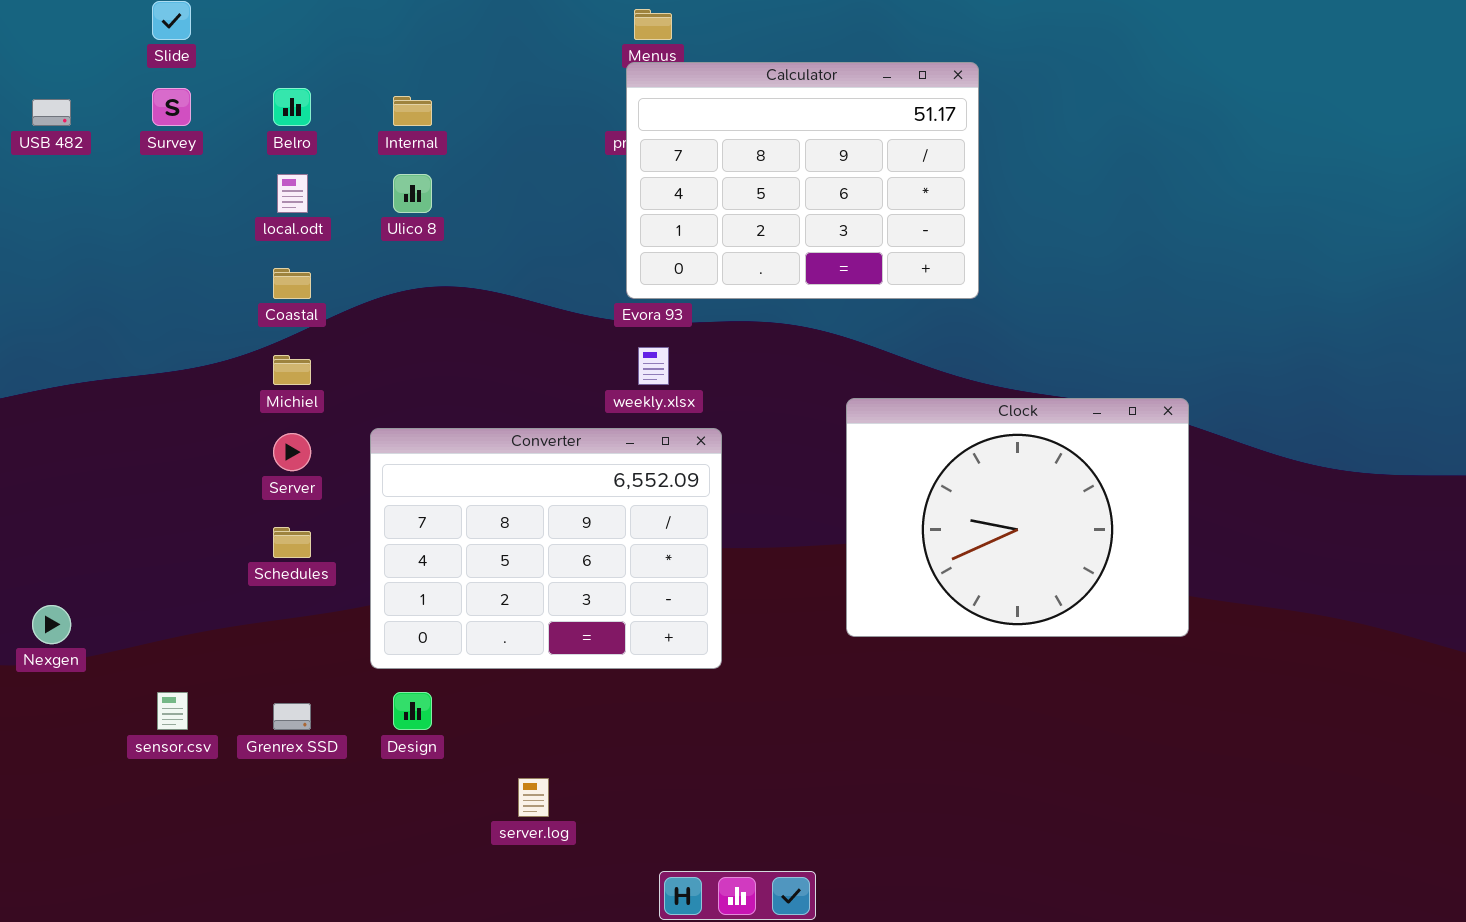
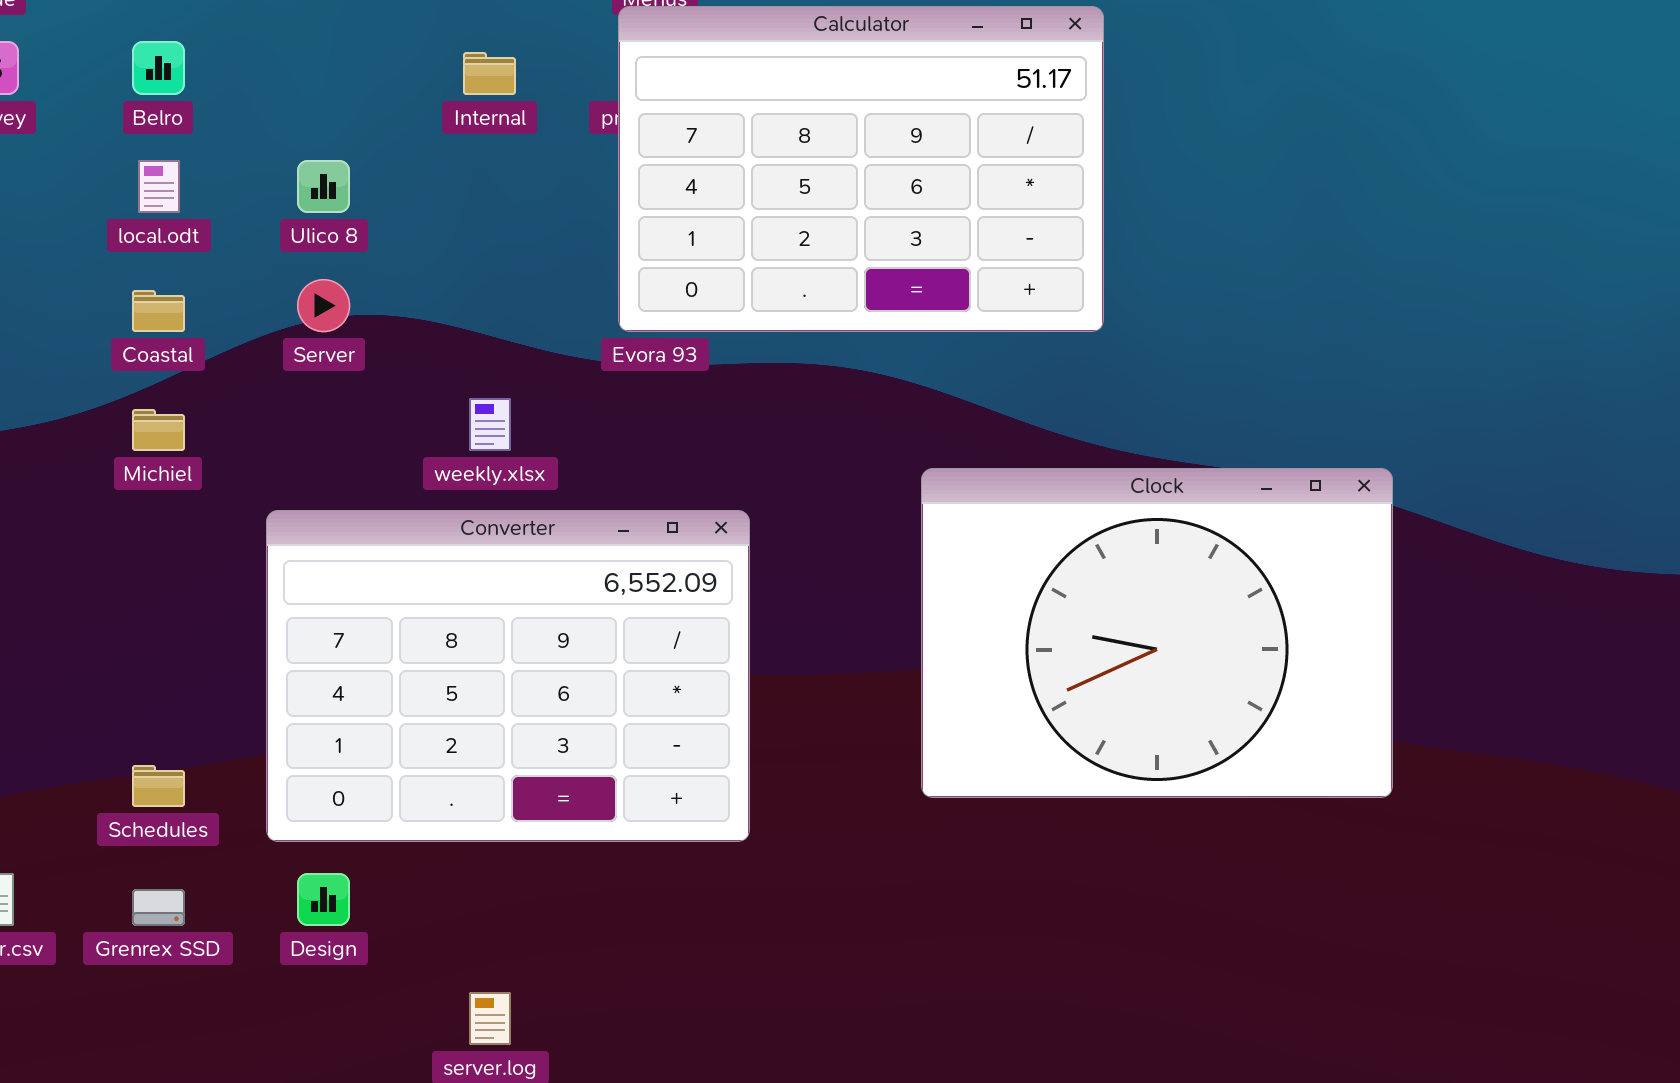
Internal: [393,96,432,126] -> [463,52,516,95], moved
weekly.xlsx: [638,347,669,385] -> [469,398,511,451], moved
Server: [273,433,311,471] -> [297,279,350,332], moved
Schedules: [273,527,311,558] -> [132,765,185,807], moved

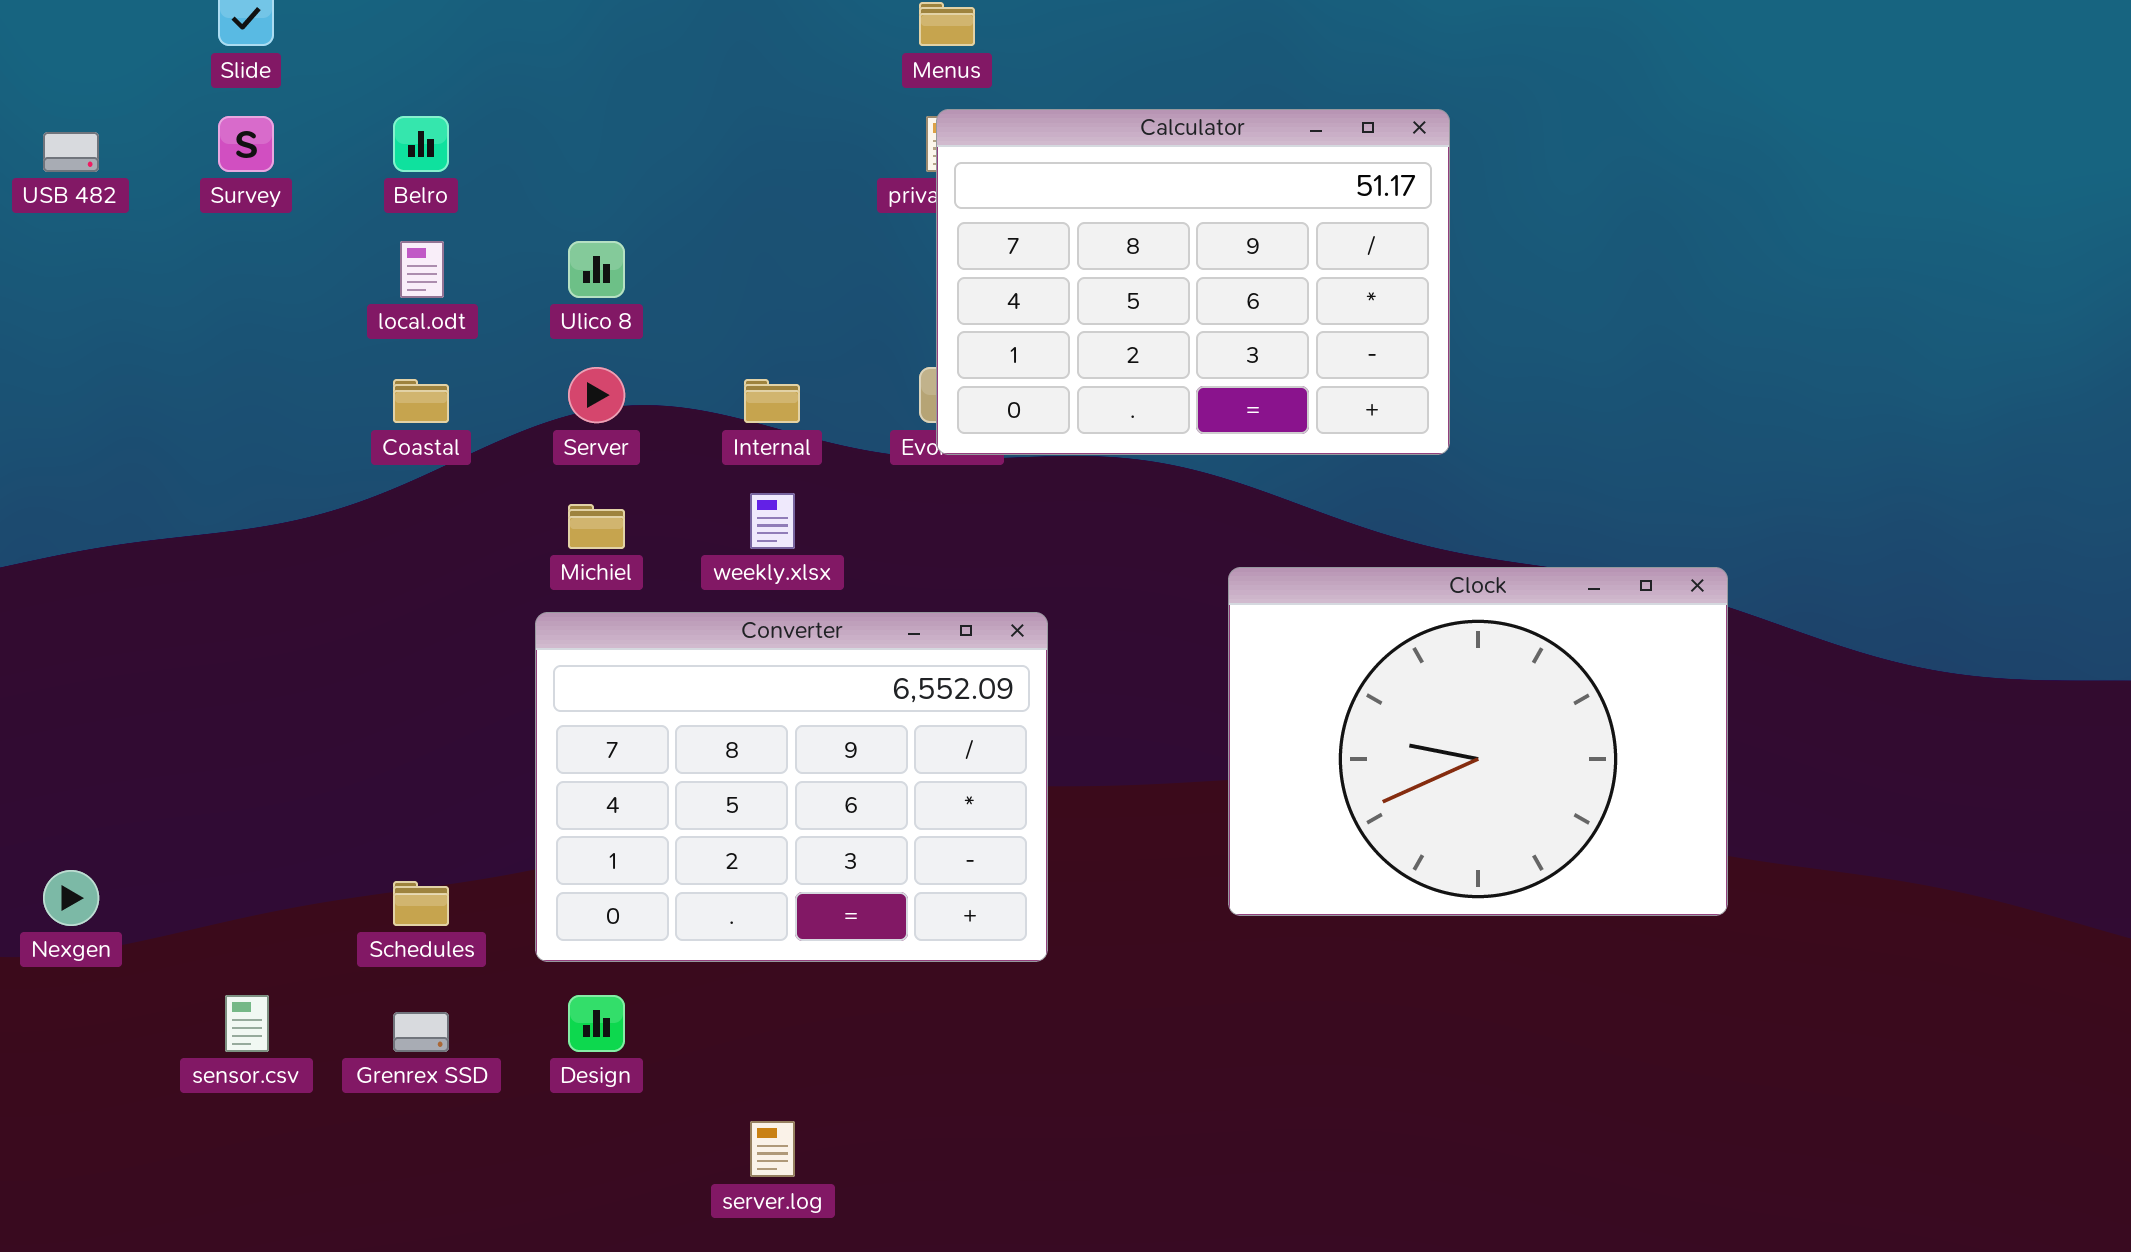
Calculator: [618,6,1104,332] -> [936,109,1450,455], moved
Internal: [463,52,516,95] -> [744,379,800,423], moved
Michiel: [132,409,185,451] -> [568,504,625,549], moved

